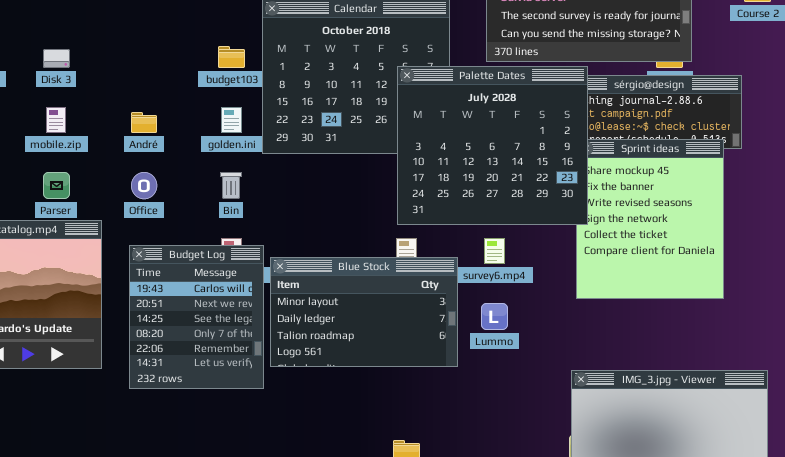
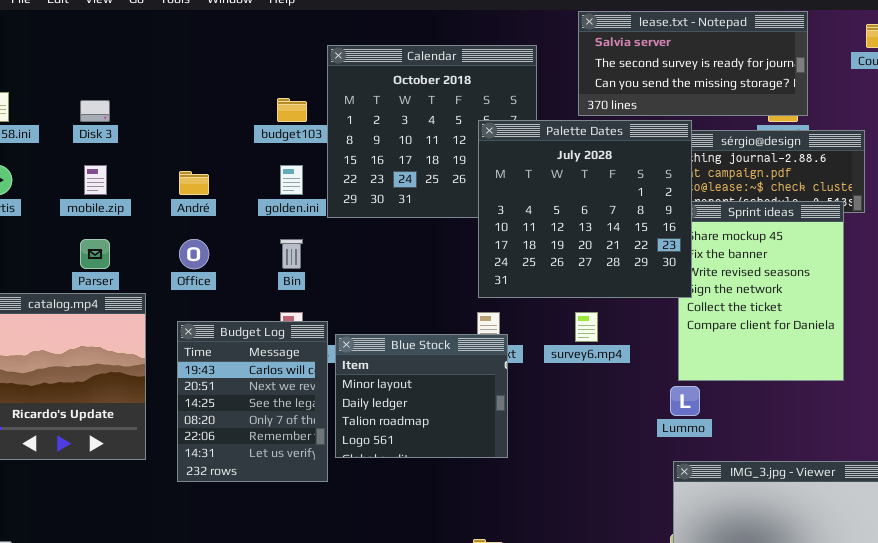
Blue Stock: [270,257,458,367] -> [335,334,508,458], resized
Lummo: [481,303,508,330] -> [670,386,700,416], moved

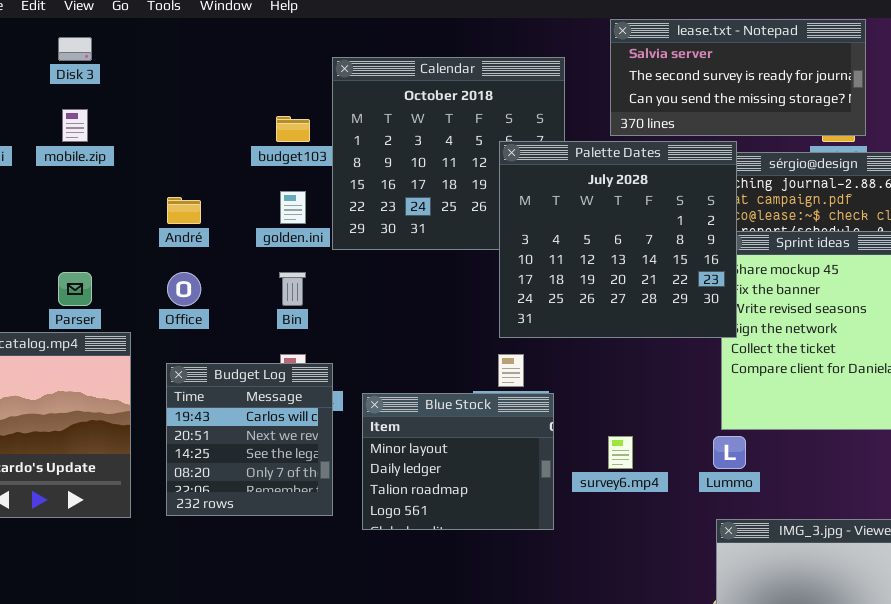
Disk 3: [80,100,110,122] -> [58,37,92,61], moved
mobile.zip: [84,165,107,195] -> [62,109,88,142], moved
survey6.mp4: [575,312,598,342] -> [608,436,633,469], moved
Budget Log: [177,321,328,482] -> [166,363,333,516], resized
Blue Stock: [335,334,508,458] -> [362,393,554,530], moved

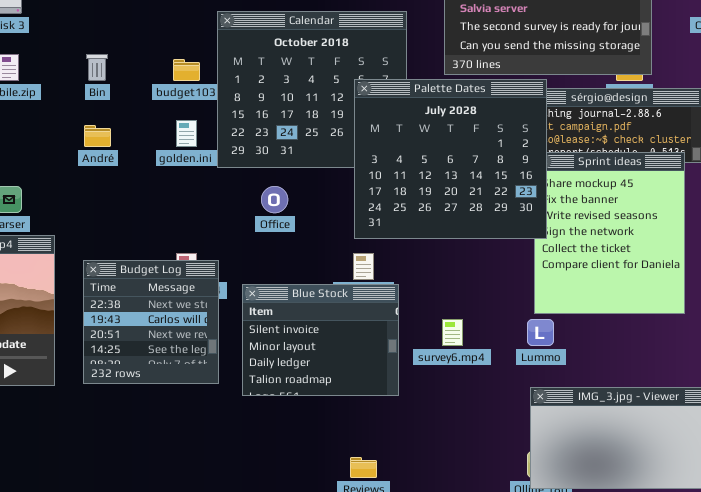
Office: [167,272,201,306] -> [261,186,288,213], moved
Bin: [279,272,306,306] -> [86,54,108,81], moved
Budget Log: [166,363,333,516] -> [83,260,219,384], scrolled up 1 row
Blue Stock: [362,393,554,530] -> [242,284,399,396], scrolled up 1 row

